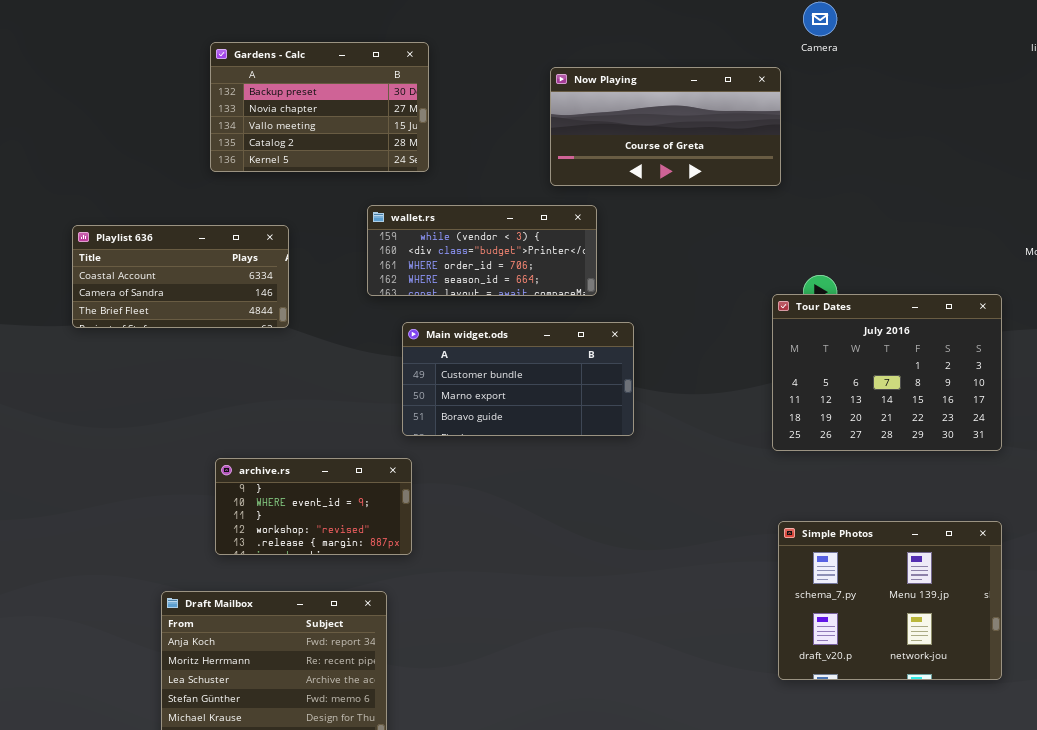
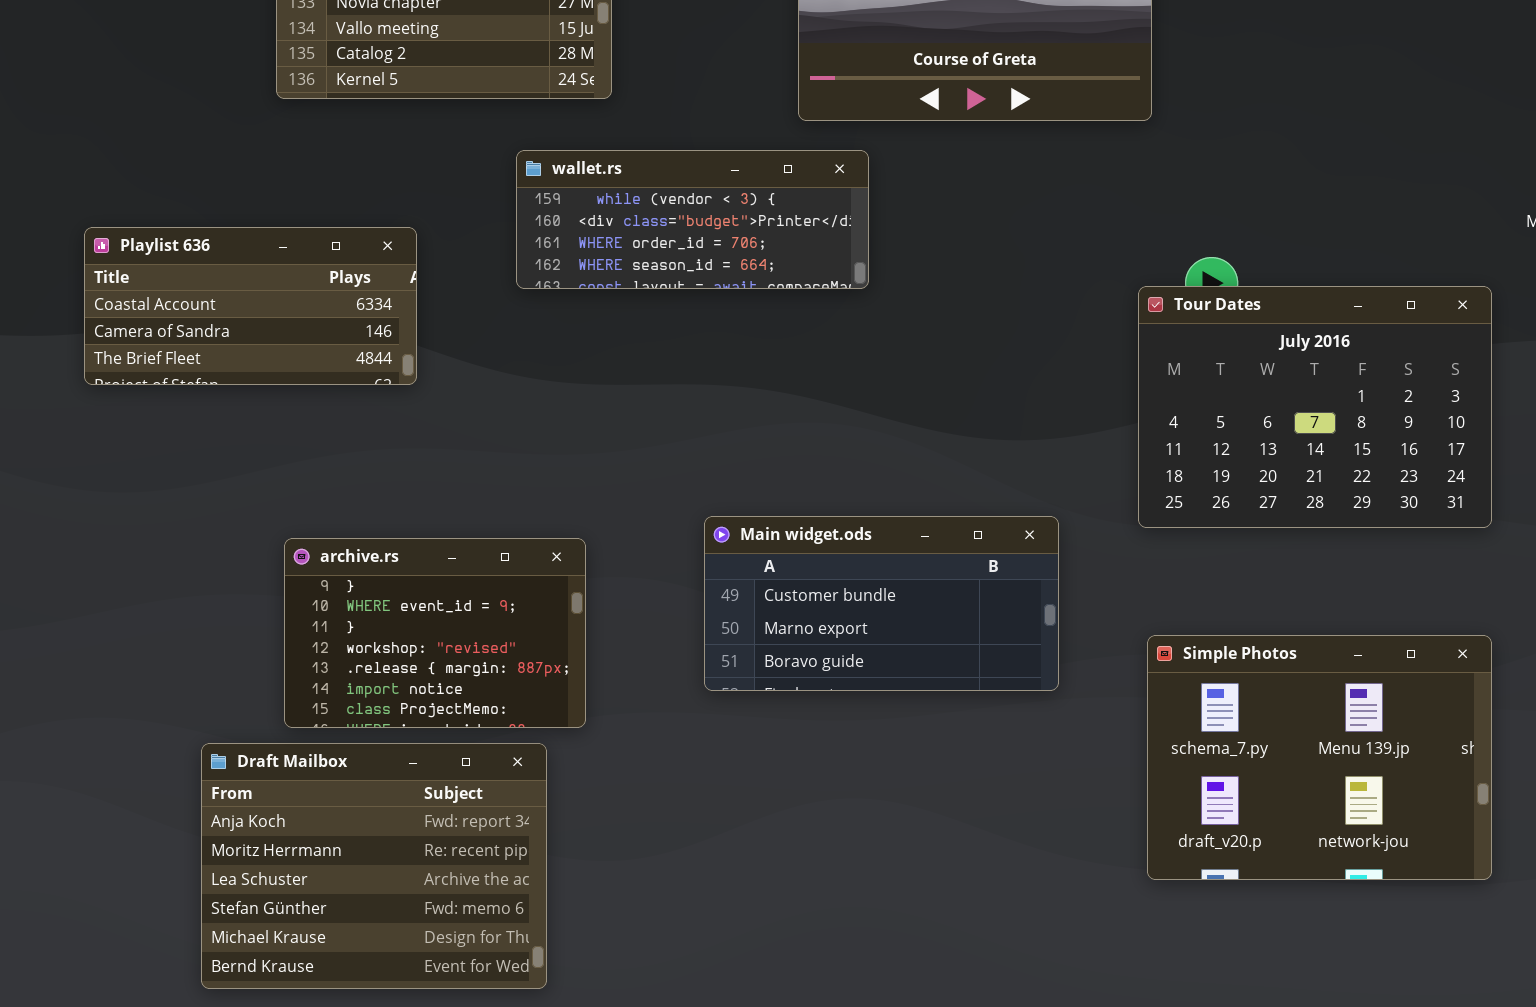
Playlist 636: [72,225,289,328] -> [84,227,417,385], moved
Main widget.ods: [402,322,634,436] -> [704,516,1059,691], moved
archive.rs: [215,458,412,555] -> [284,538,586,728], resized

